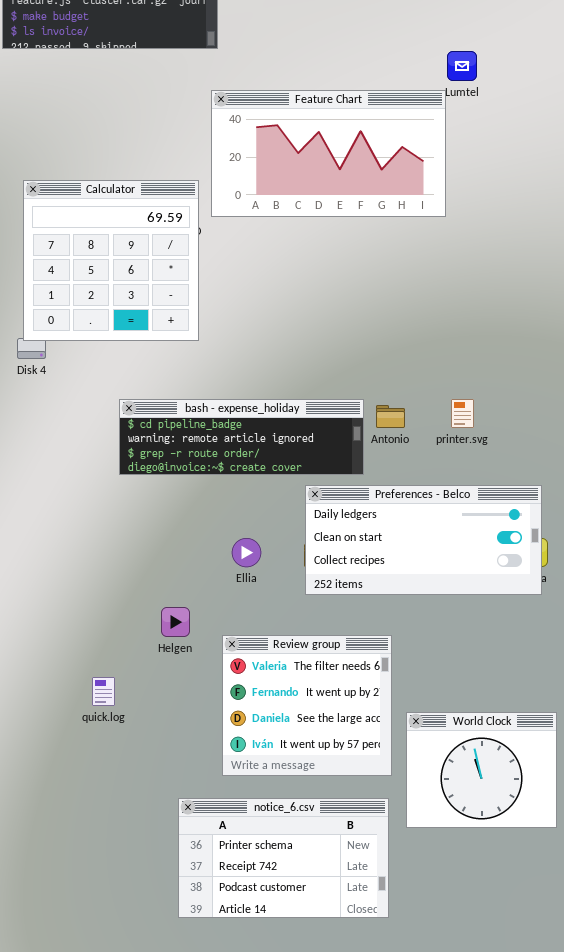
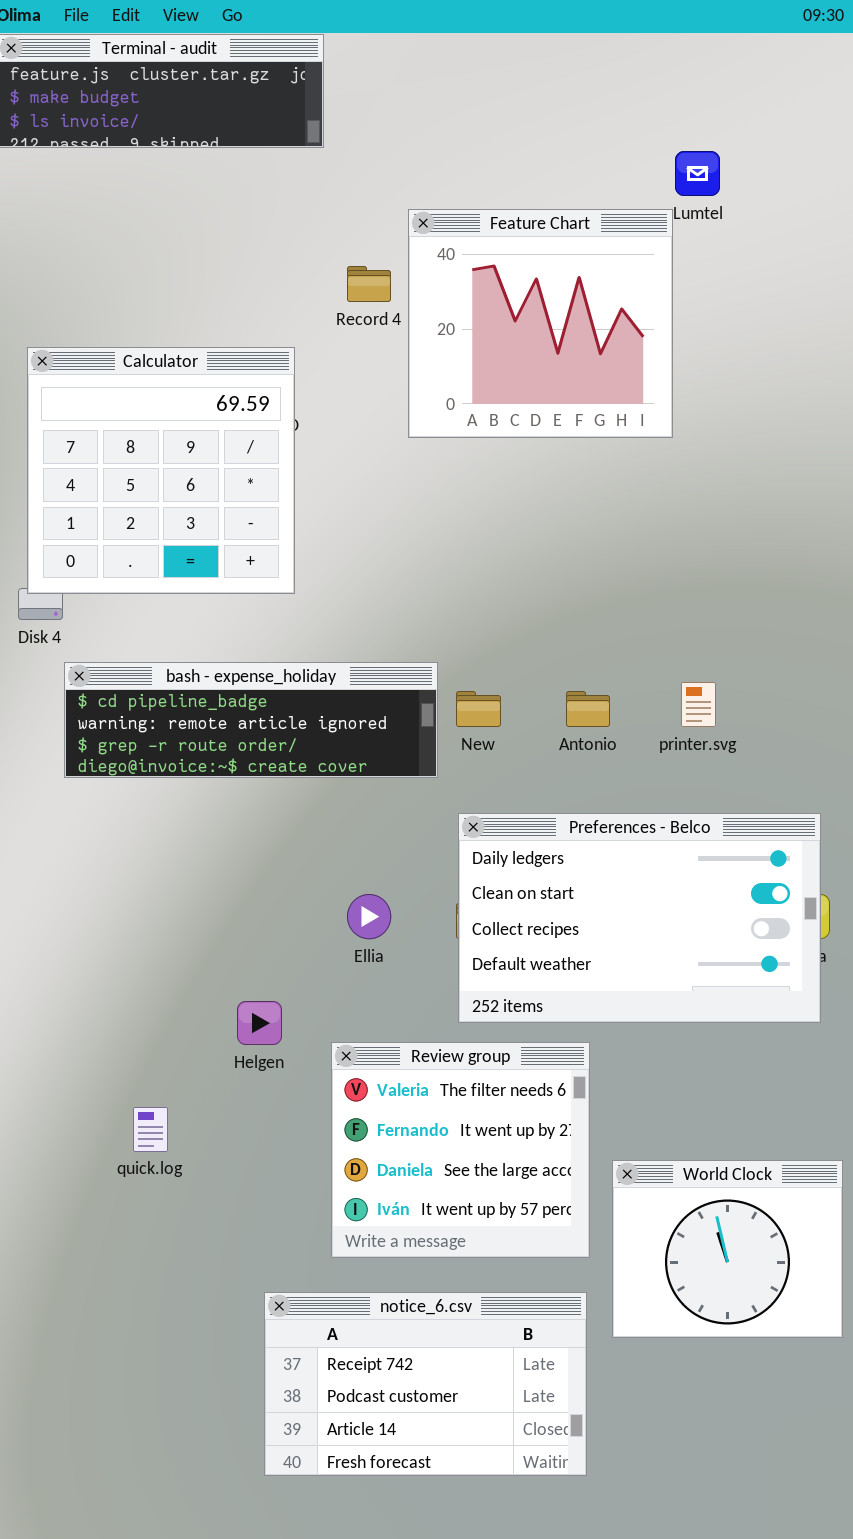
Feature Chart: [211,90,446,217] -> [408,209,673,438], resized
bash - expense_holiday: [119,399,364,475] -> [64,662,438,778], moved
Preferences - Belco: [305,485,542,595] -> [458,813,821,1023], resized
notice_6.csv: [178,798,389,918] -> [264,1292,587,1476], scrolled down 1 row

